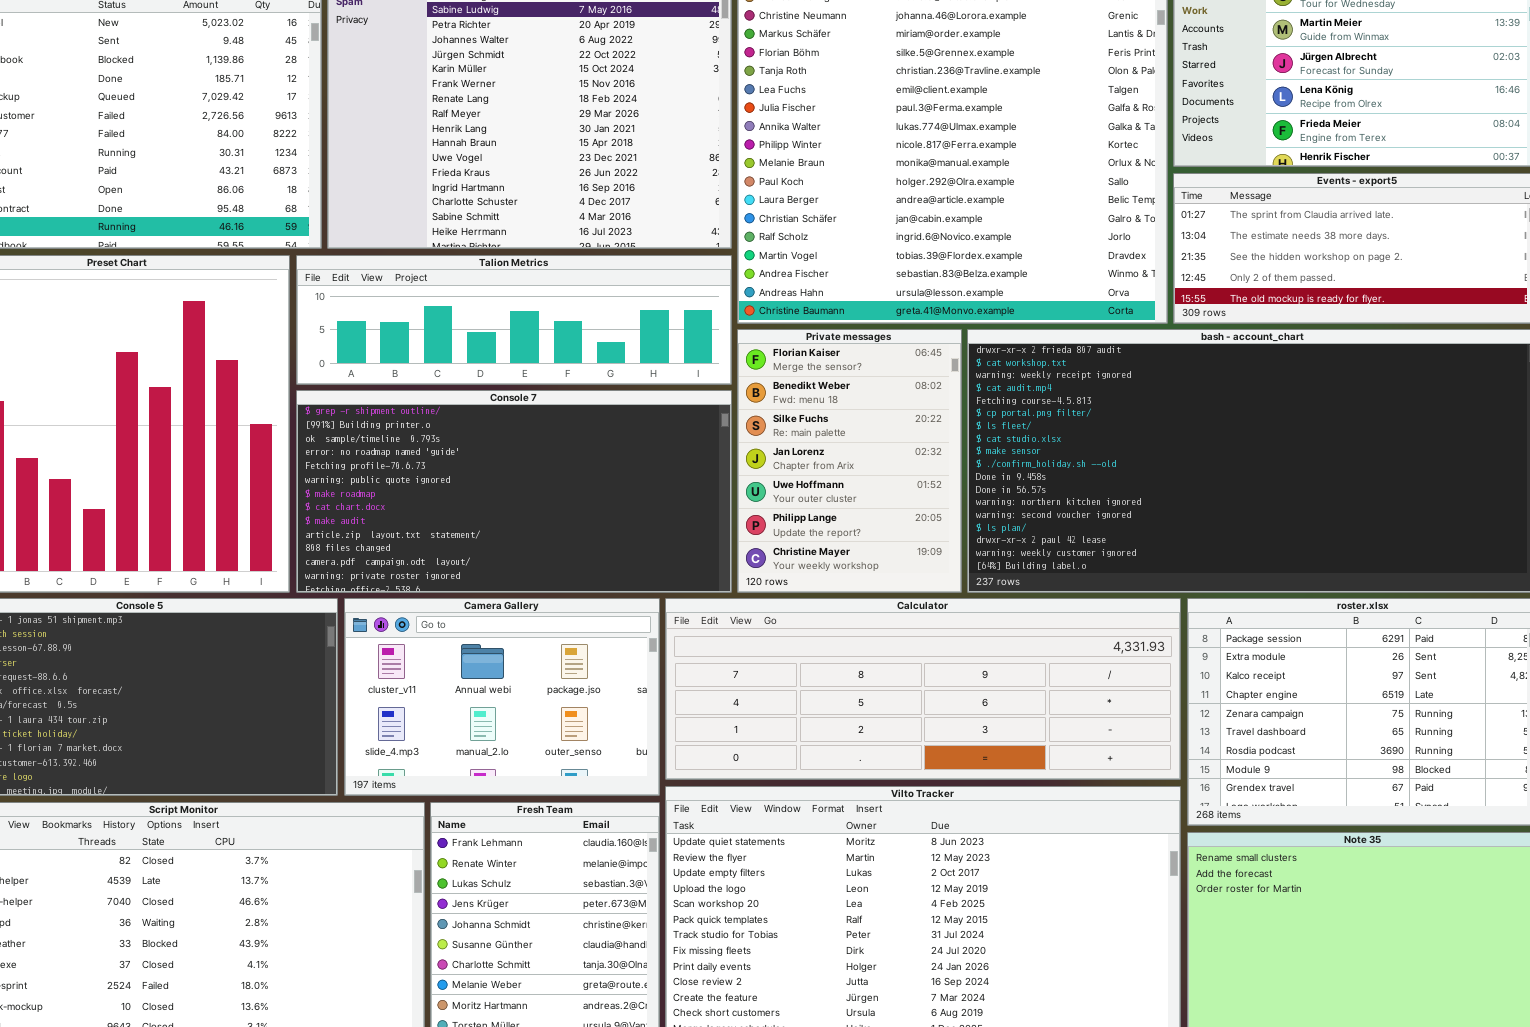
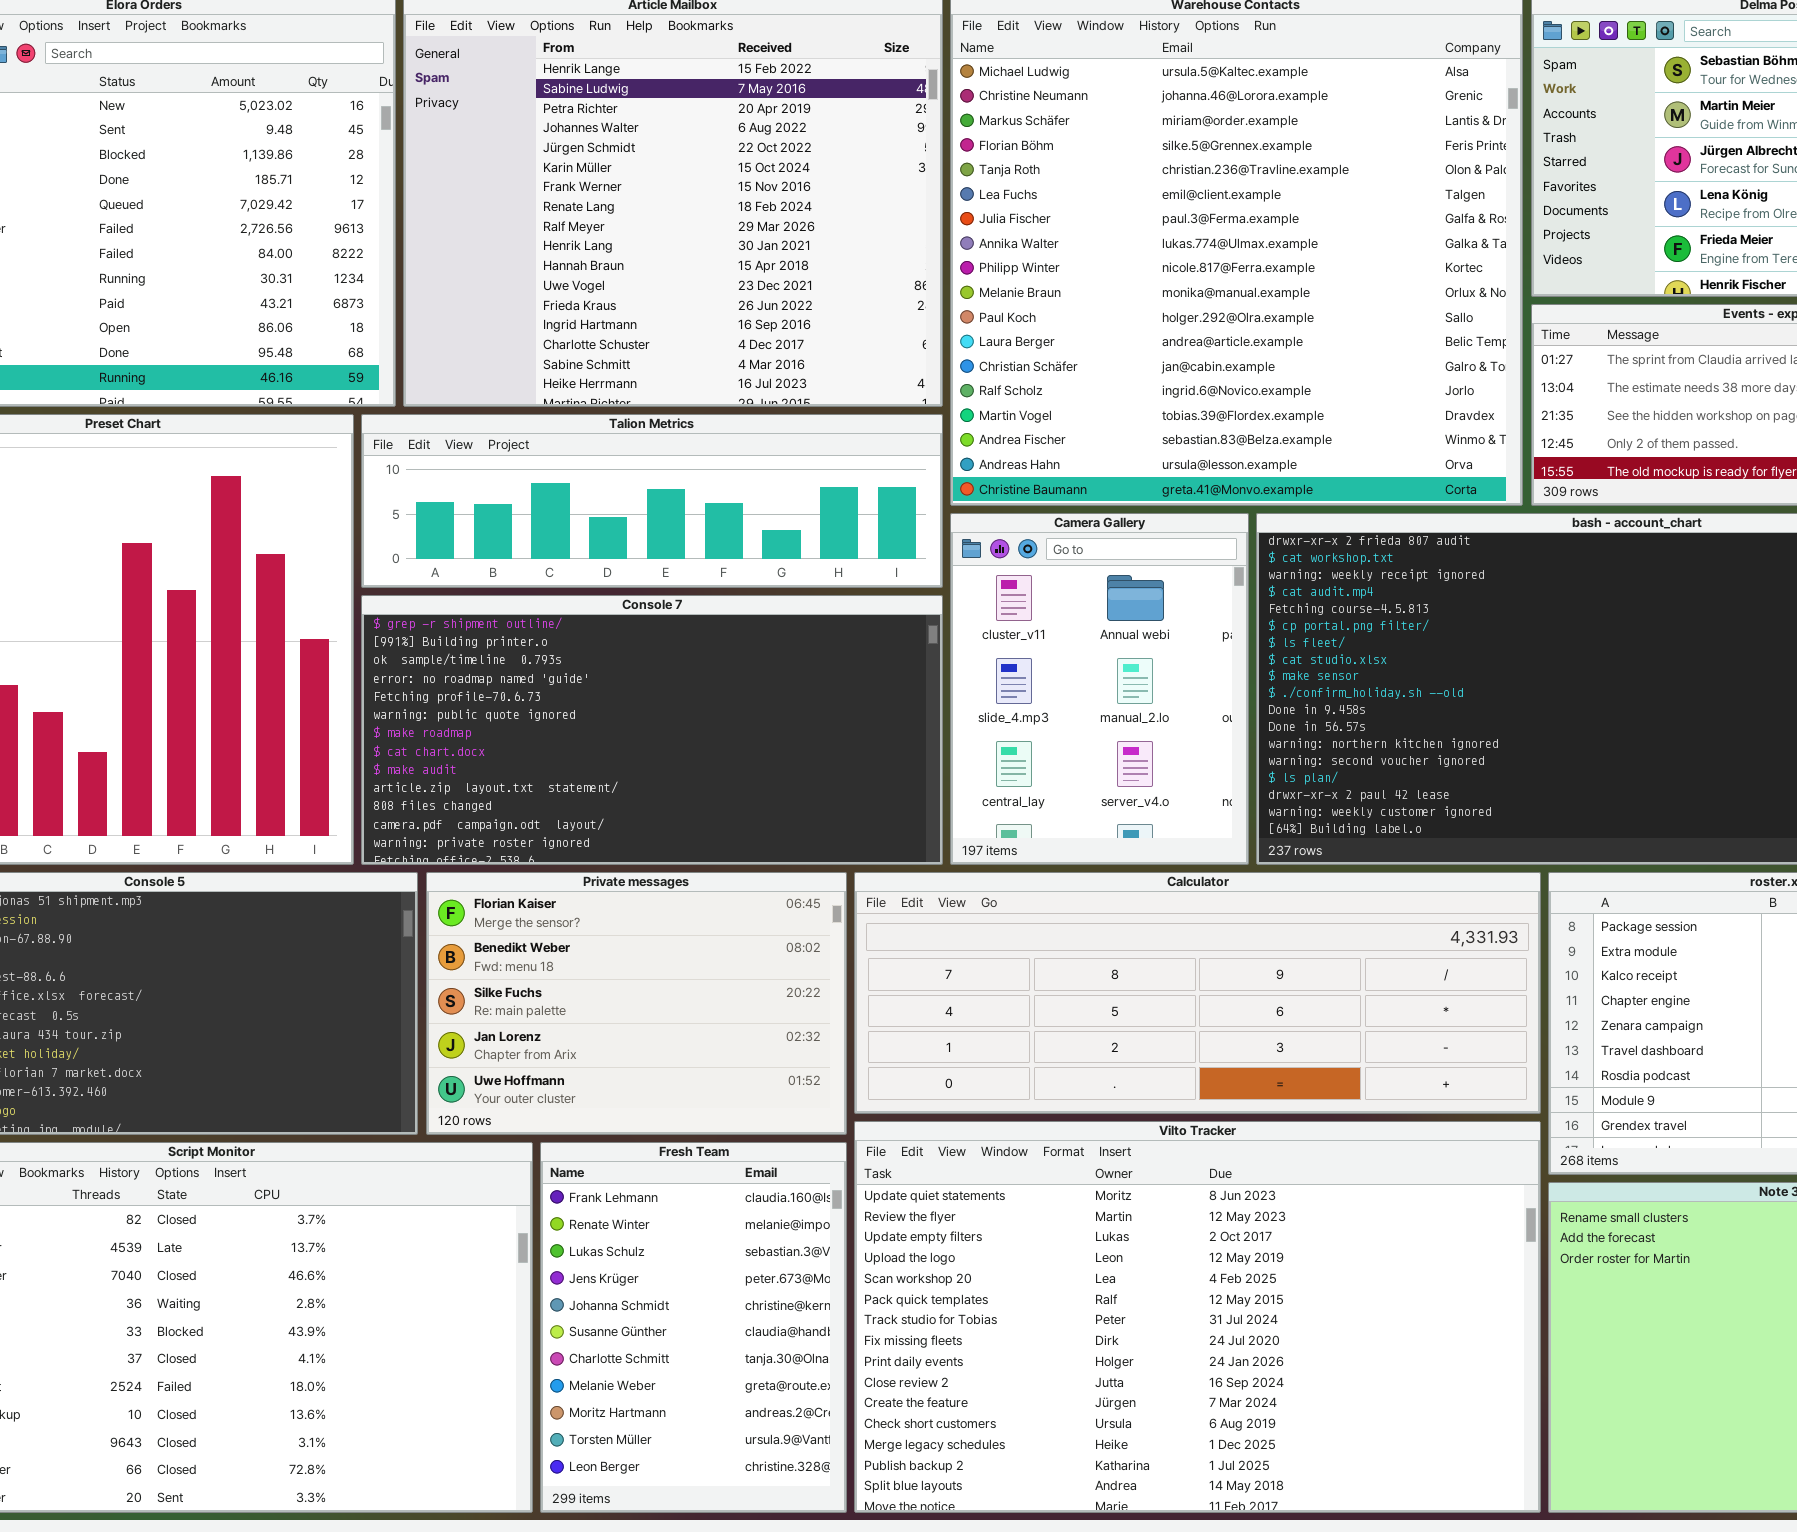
Private messages: [737,329,962,593] -> [426,872,847,1135], moved, resized
Camera Gallery: [344,598,660,796] -> [950,513,1249,865], moved, resized

